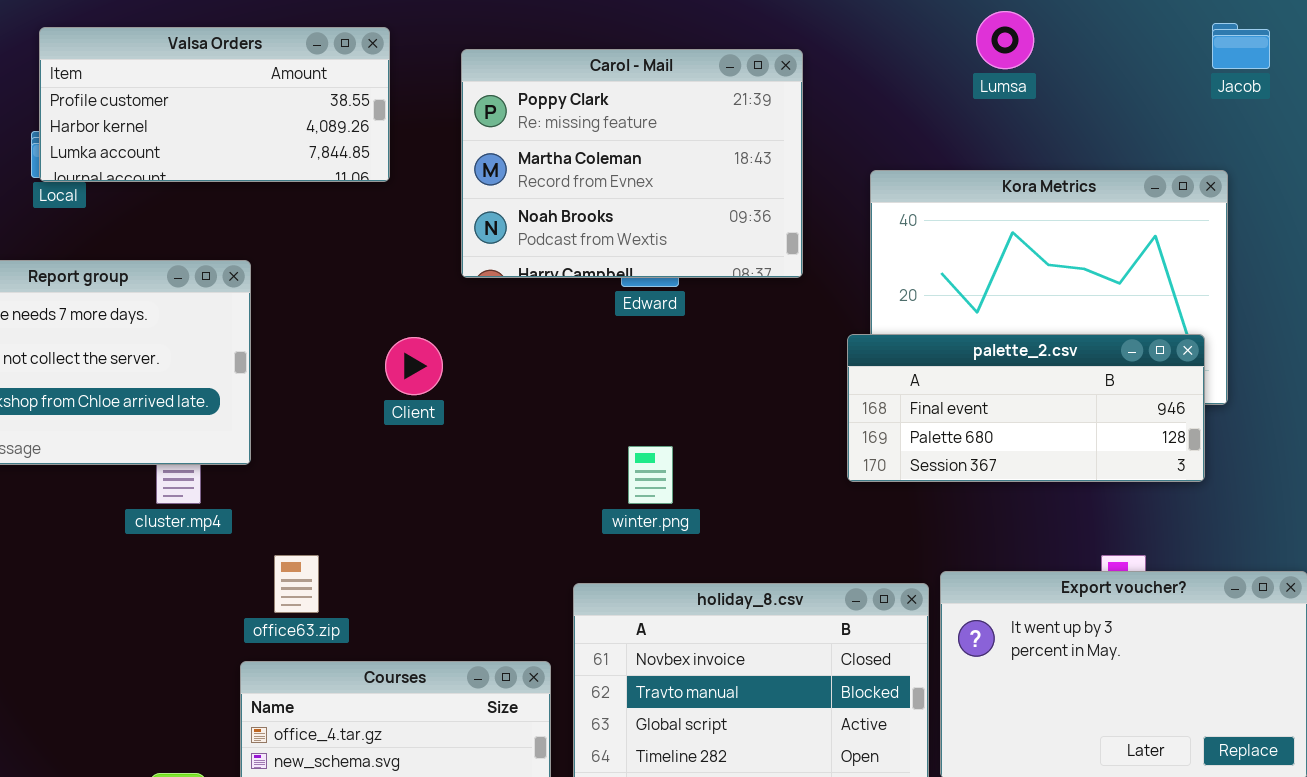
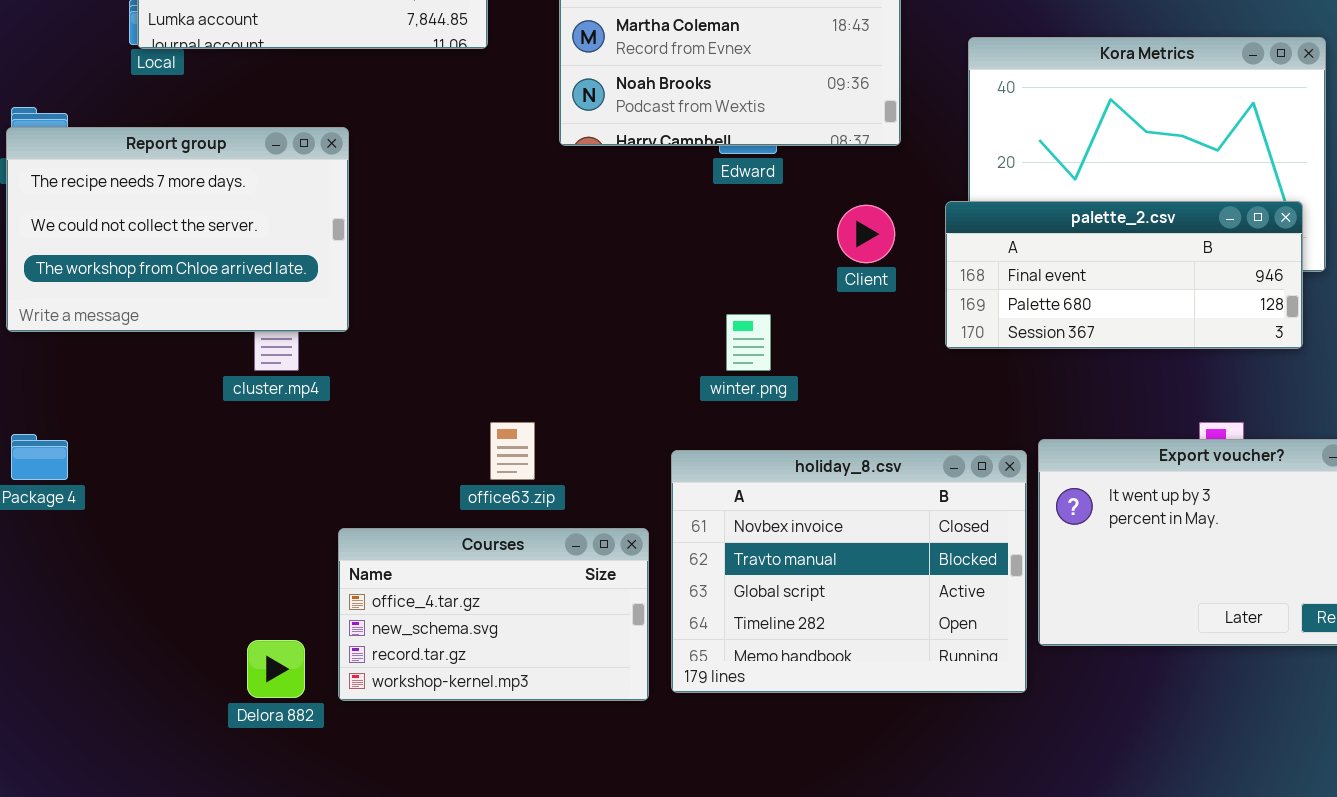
Client: [385,337,443,395] -> [837,205,895,263], moved
office63.zip: [274,555,319,613] -> [490,422,535,480], moved

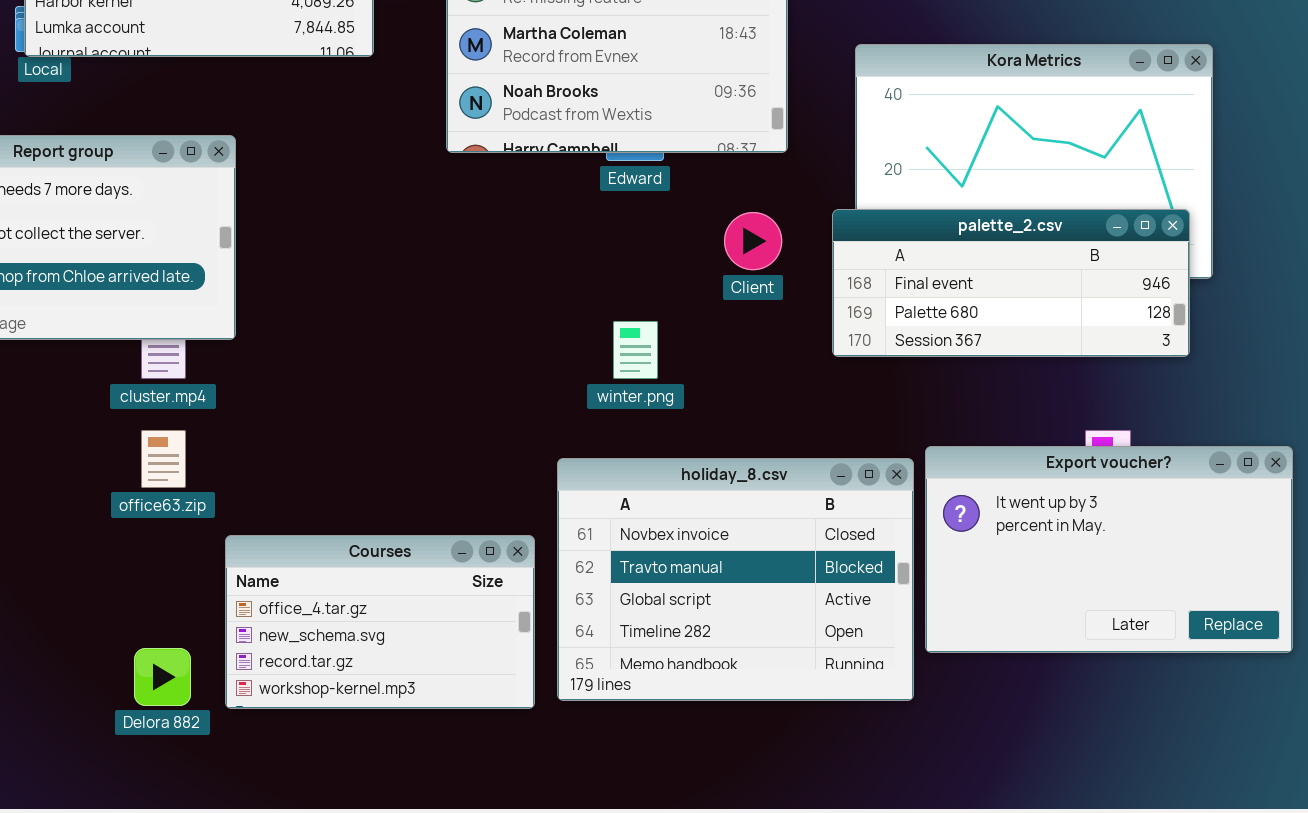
office63.zip: [490,422,535,480] -> [141,430,186,488], moved

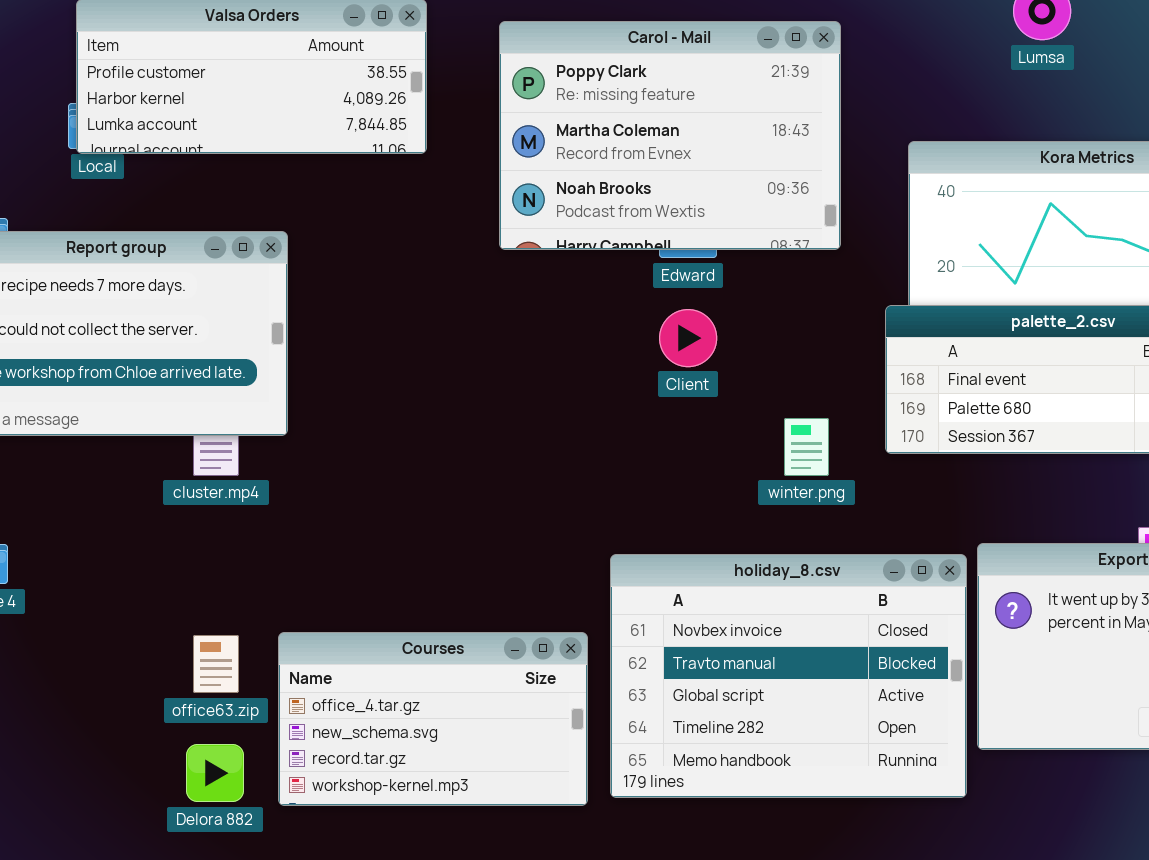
Client: [724,212,782,270] -> [659,309,717,367], moved
winter.png: [613,321,658,379] -> [784,418,829,476], moved
office63.zip: [141,430,186,488] -> [193,635,239,693], moved

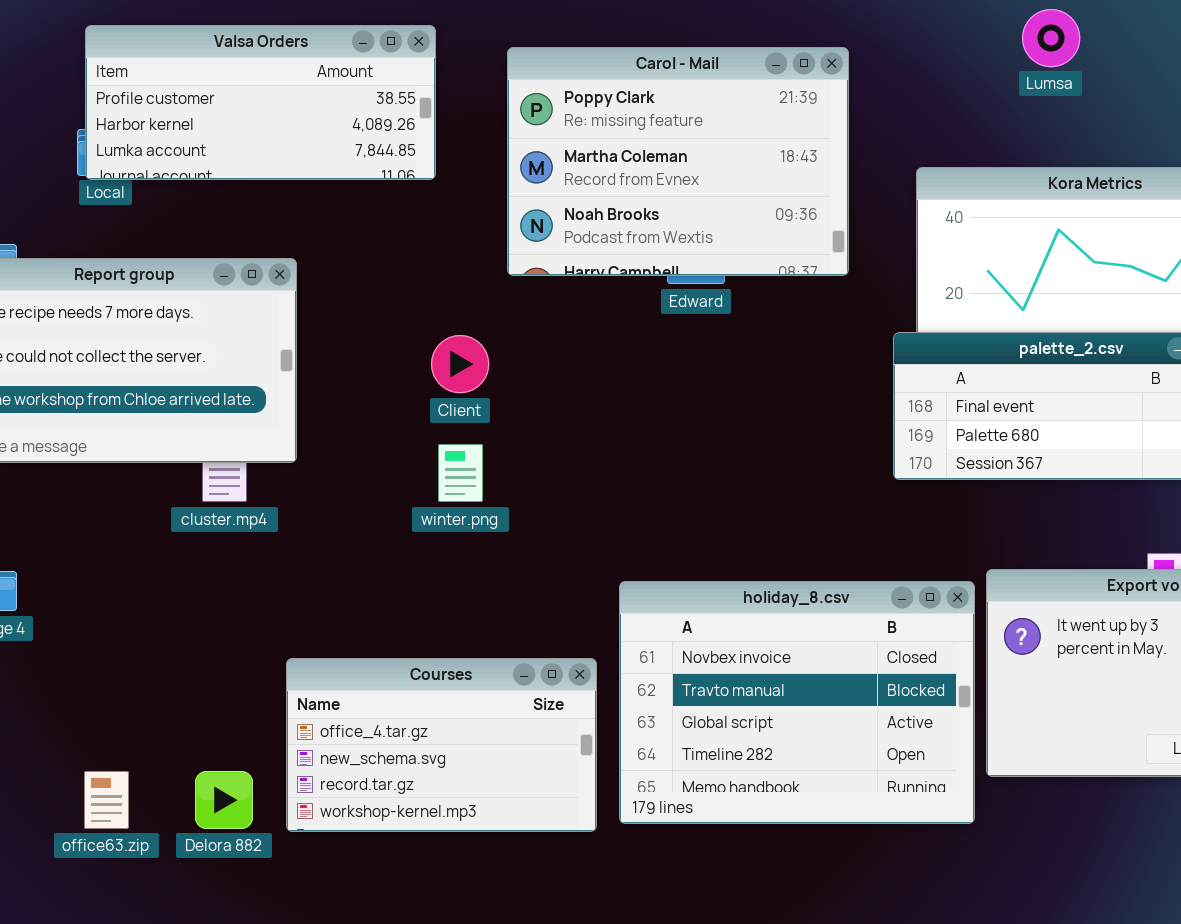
Client: [659,309,717,367] -> [431,335,489,393], moved
winter.png: [784,418,829,476] -> [438,444,483,502], moved
office63.zip: [193,635,239,693] -> [84,771,129,829], moved

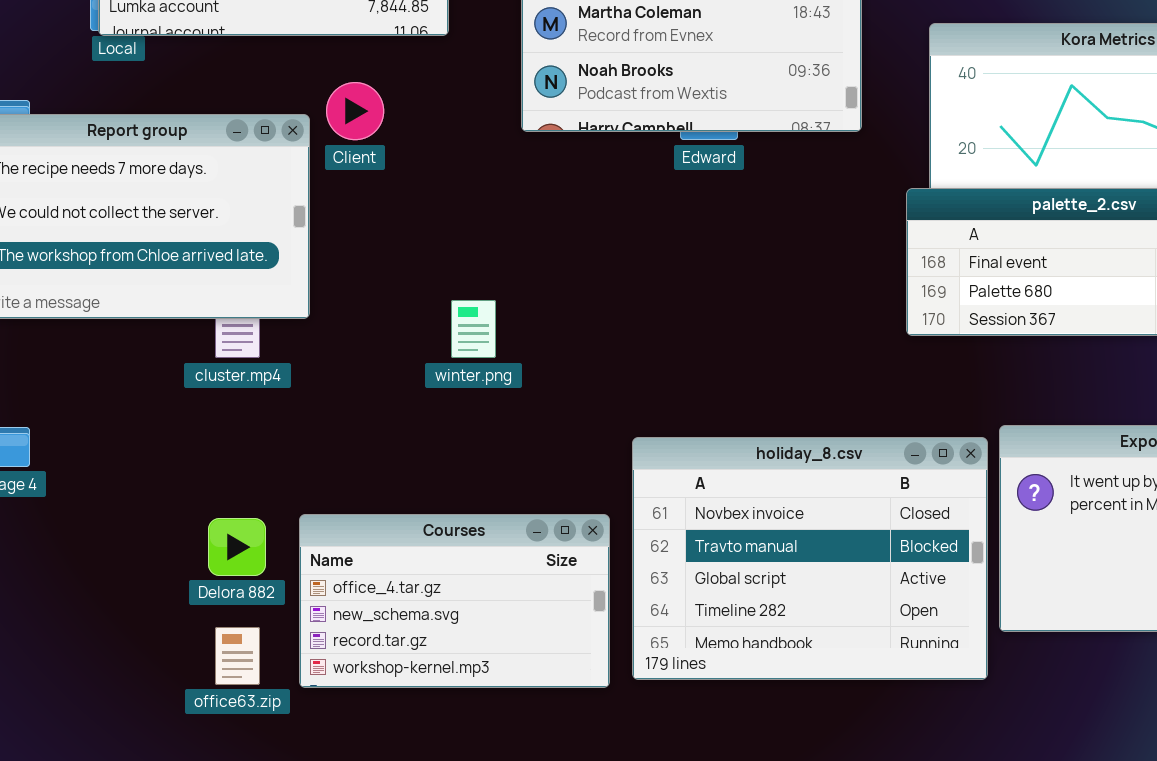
Client: [431,335,489,393] -> [326,82,384,140], moved
office63.zip: [84,771,129,829] -> [215,627,260,685], moved
Delora 882: [195,771,253,829] -> [208,518,266,576], moved

